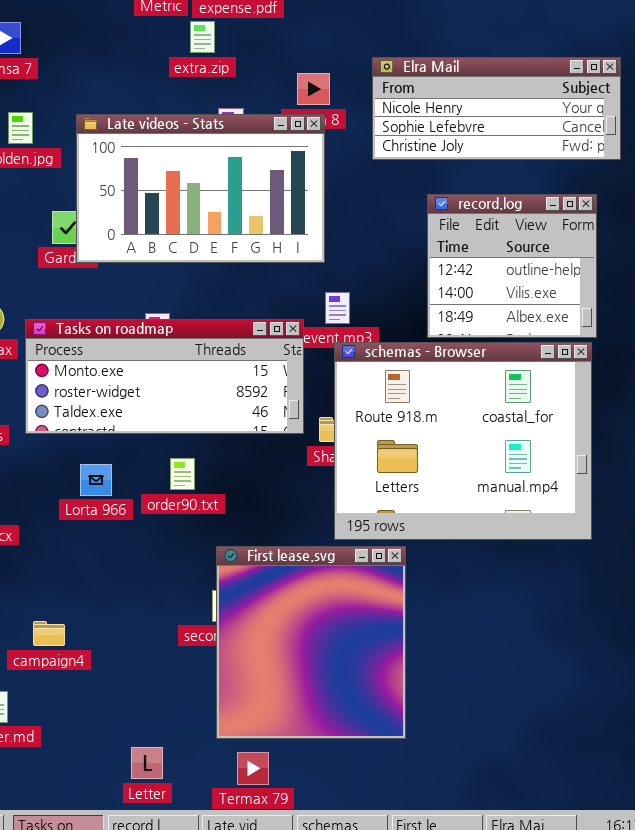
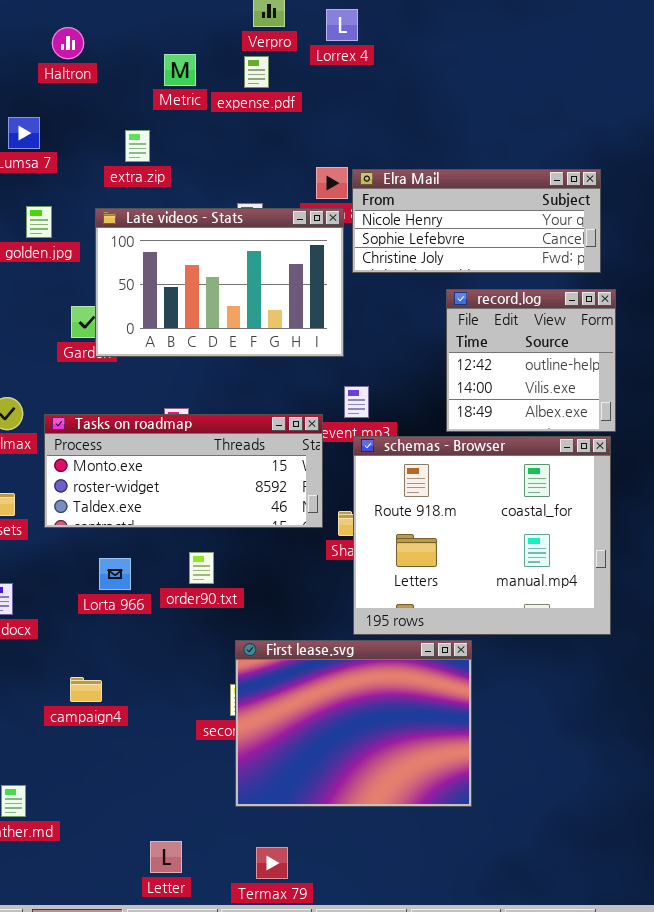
extra.zip: [190,21,215,53] -> [125,130,150,162], moved
Elra Mail: [372,57,621,160] -> [352,169,601,273], moved
First lease.svg: [216,546,406,739] -> [235,640,472,807], resized
campaign4: [33,621,65,646] -> [70,677,102,702], moved

